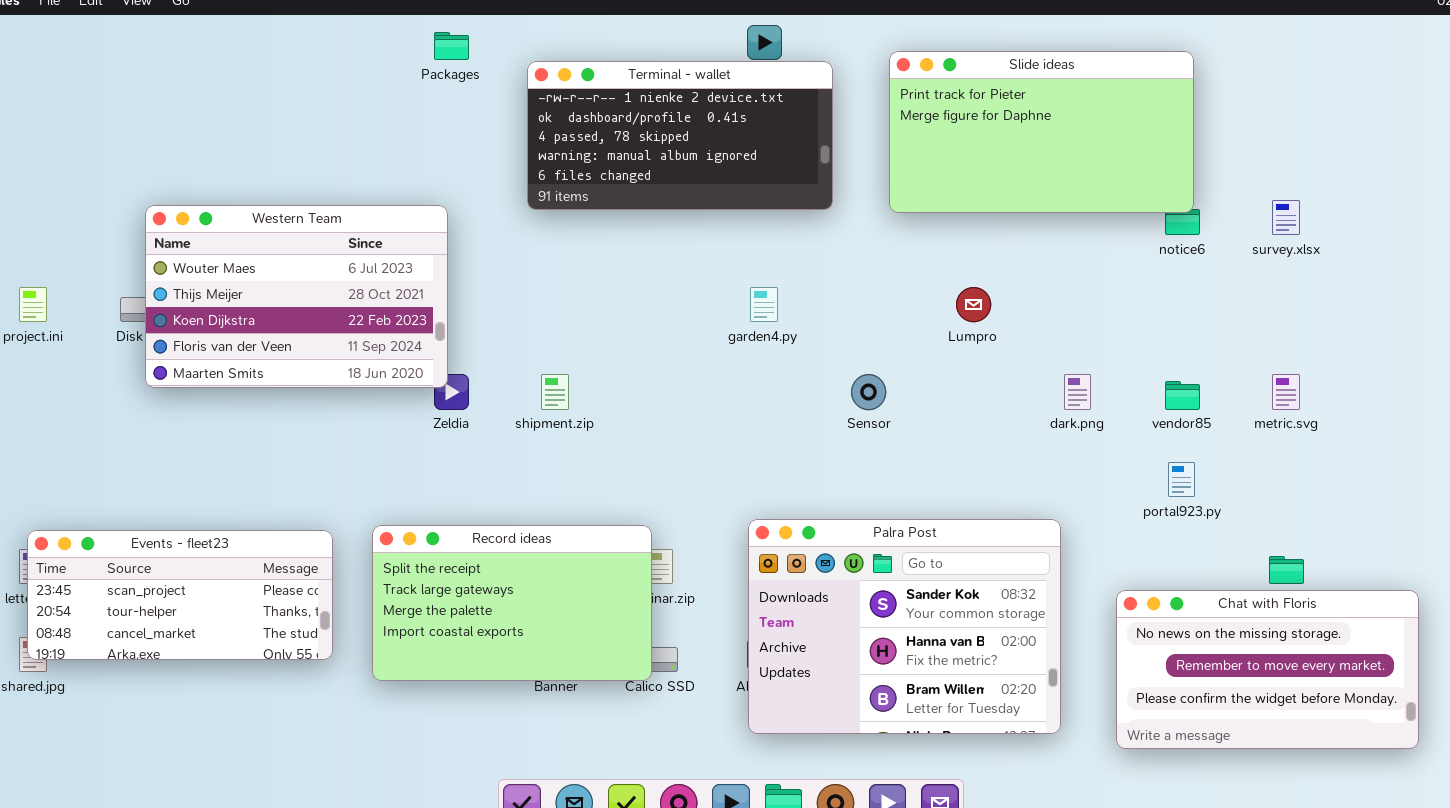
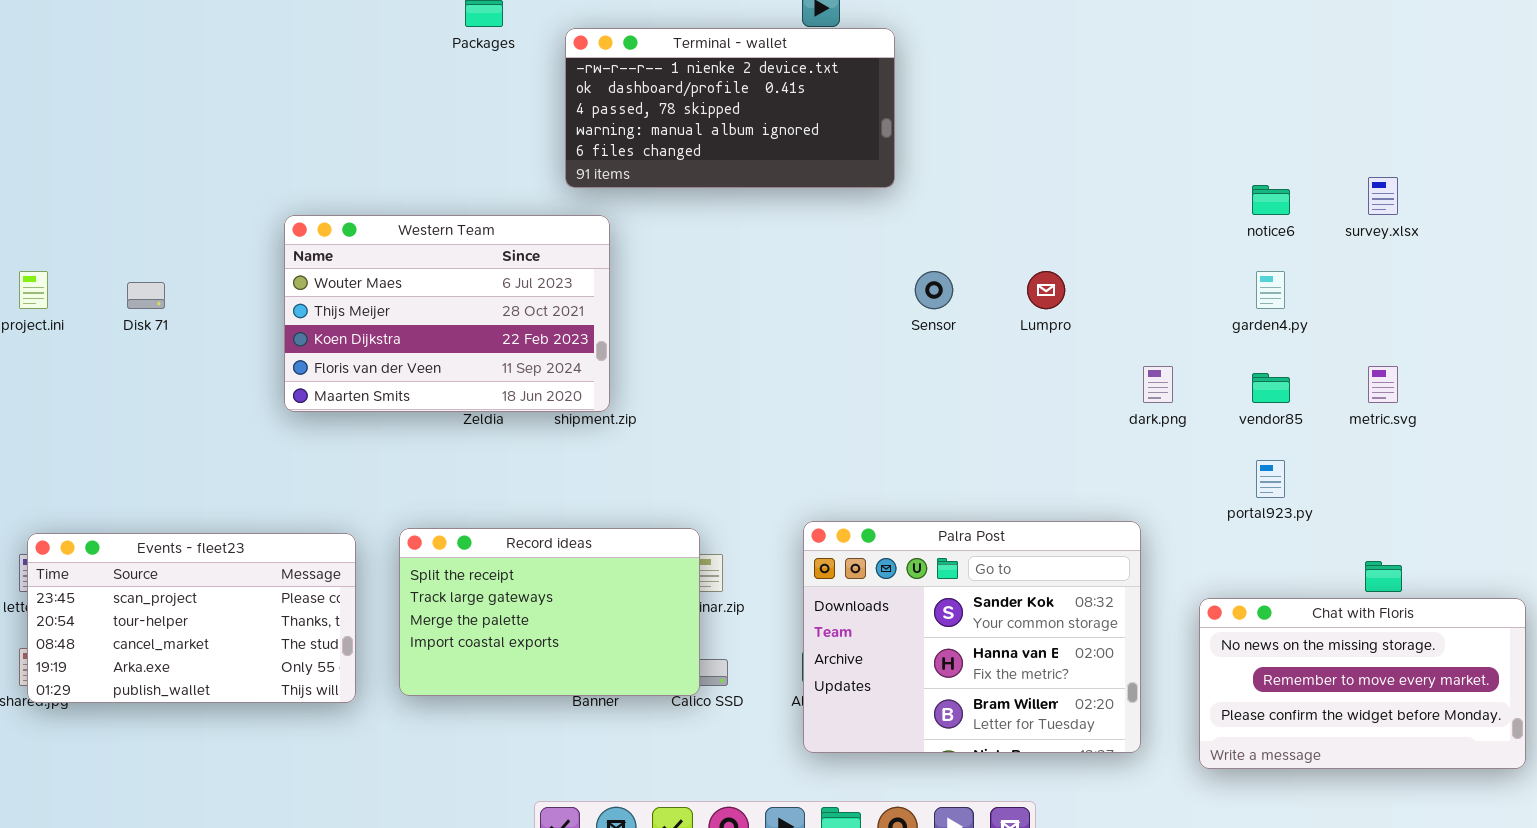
Slide ideas: [889,51,1194,213] -> none, closed
Western Team: [145,205,448,388] -> [284,215,610,412], moved
garden4.py: [750,287,778,322] -> [1256,271,1285,309], moved
Sensor: [851,374,886,410] -> [915,271,953,309], moved
Events - fleet23: [27,530,333,660] -> [27,533,356,703], resized

